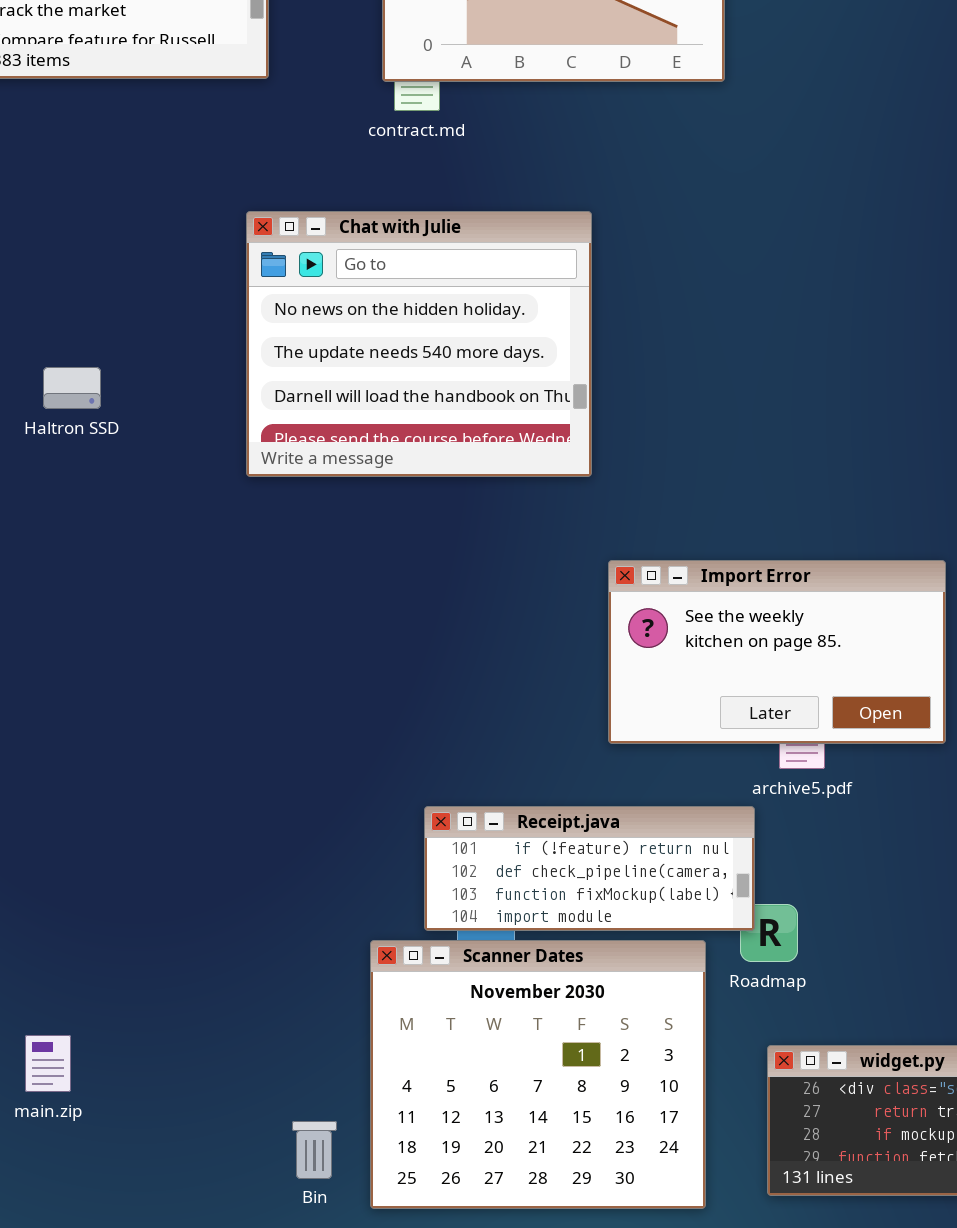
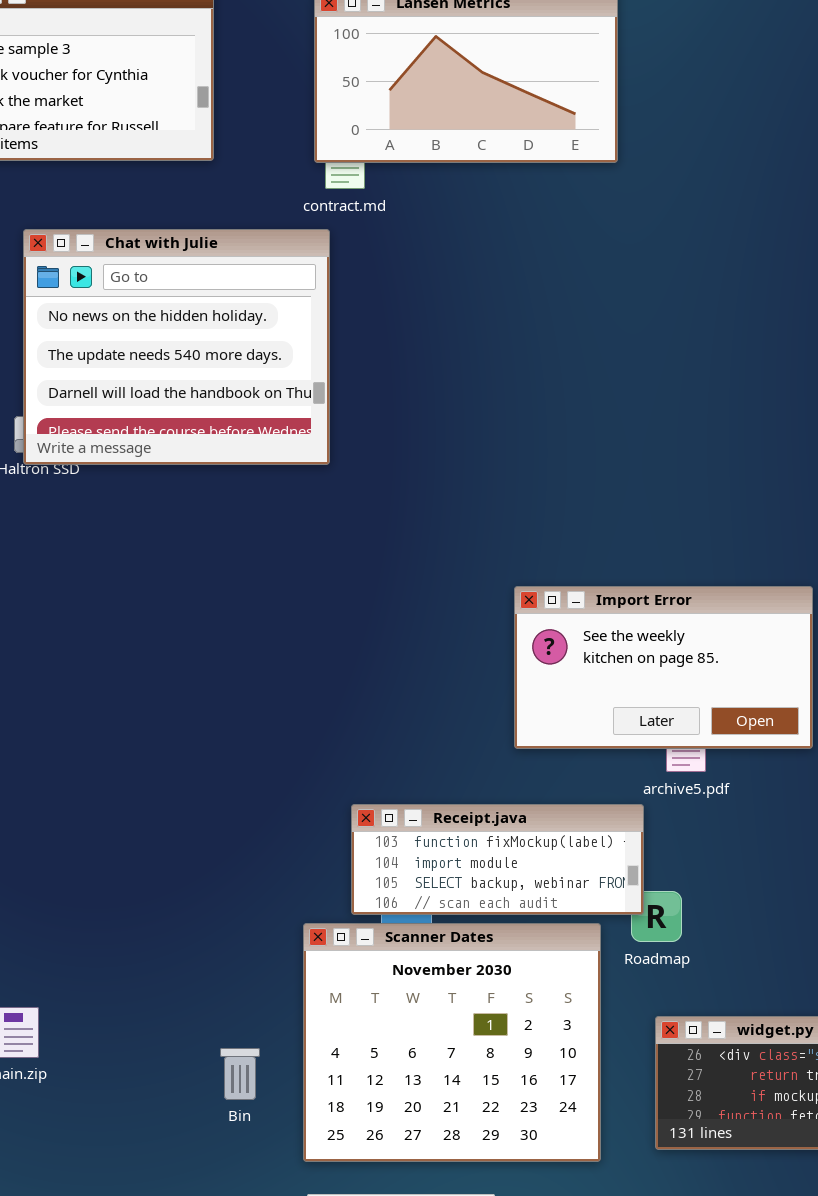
Chat with Julie: [246,211,592,477] -> [23,229,330,465], moved
Receipt.java: [424,806,755,931] -> [351,804,644,915], scrolled down 2 rows
Bin: [292,1121,337,1179] -> [220,1048,260,1100], moved

